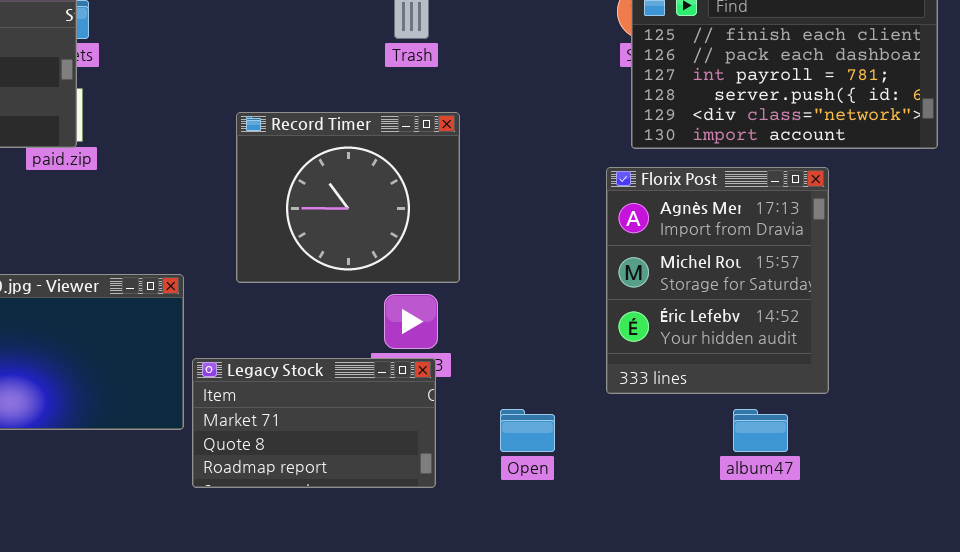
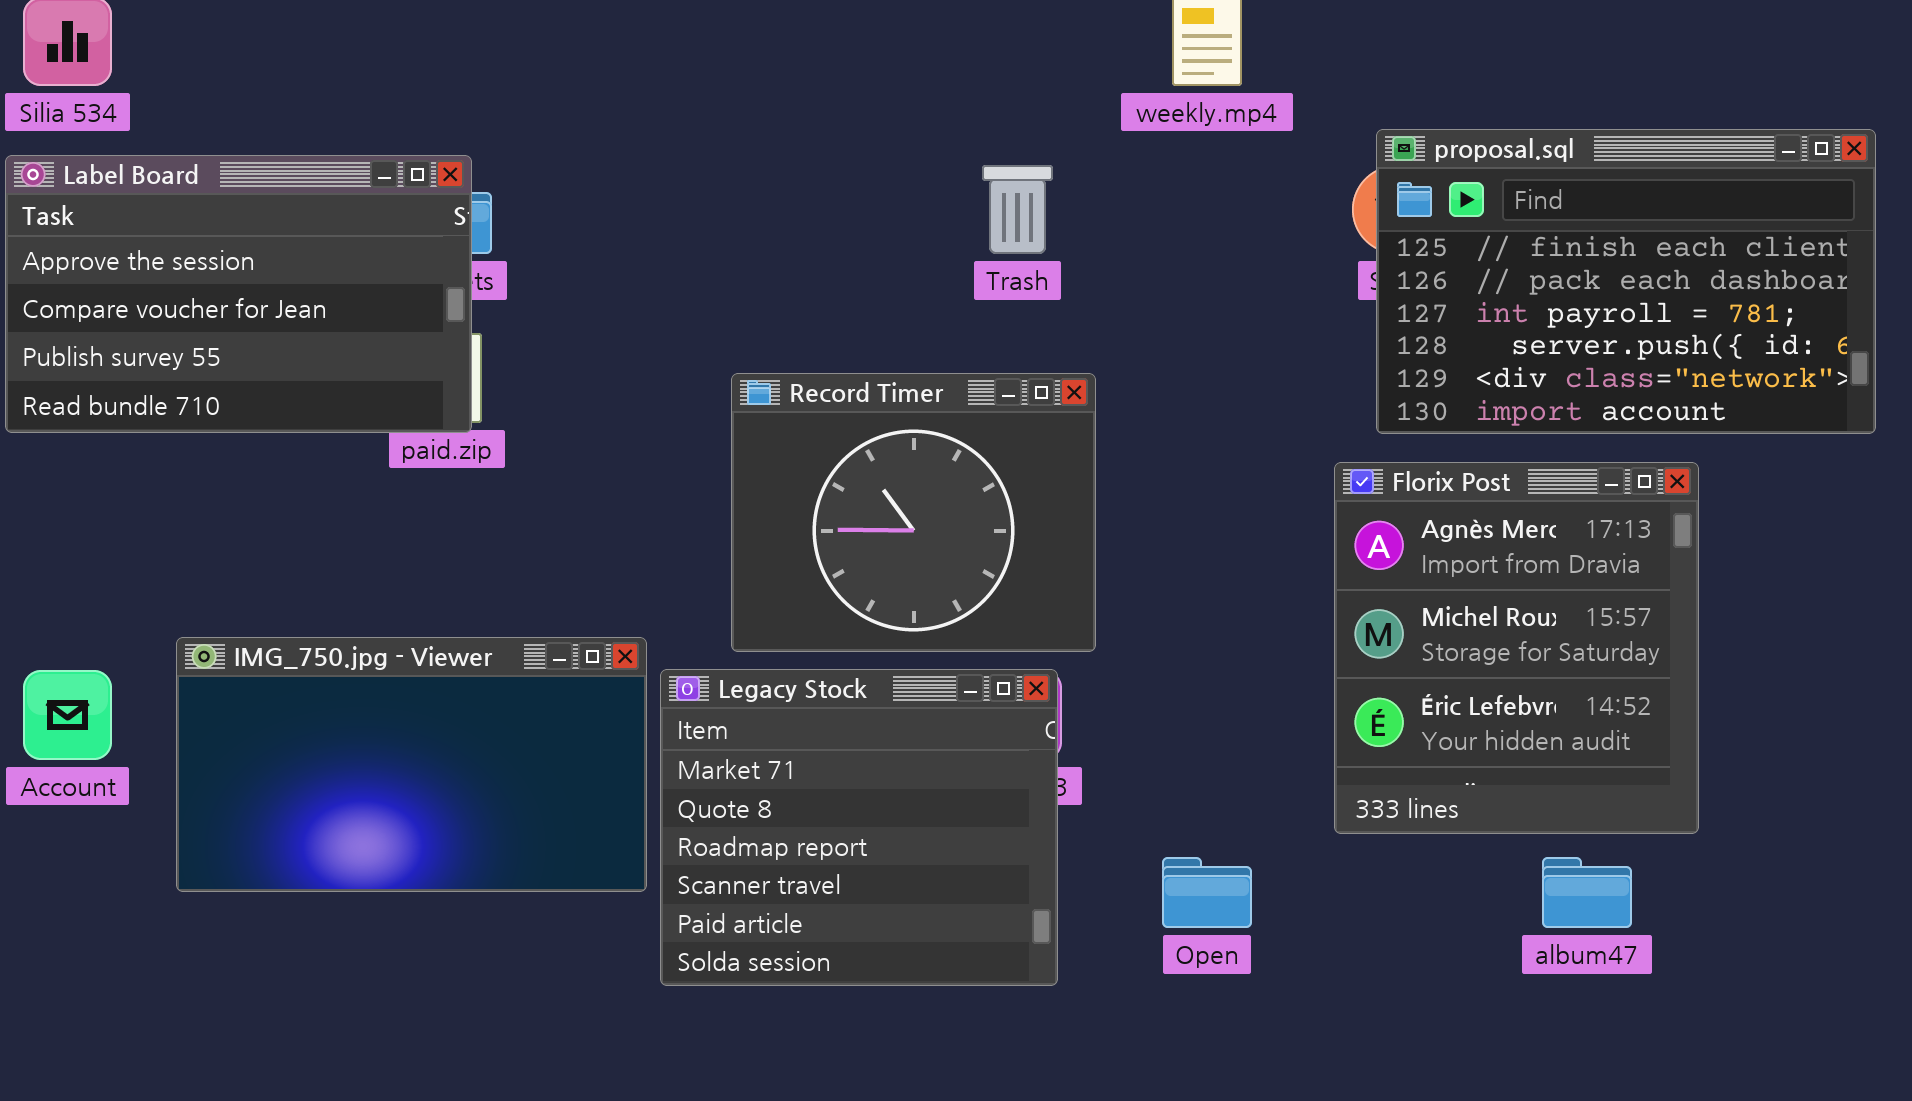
Legacy Stock: [192,358,436,488] -> [660,669,1058,986], resized

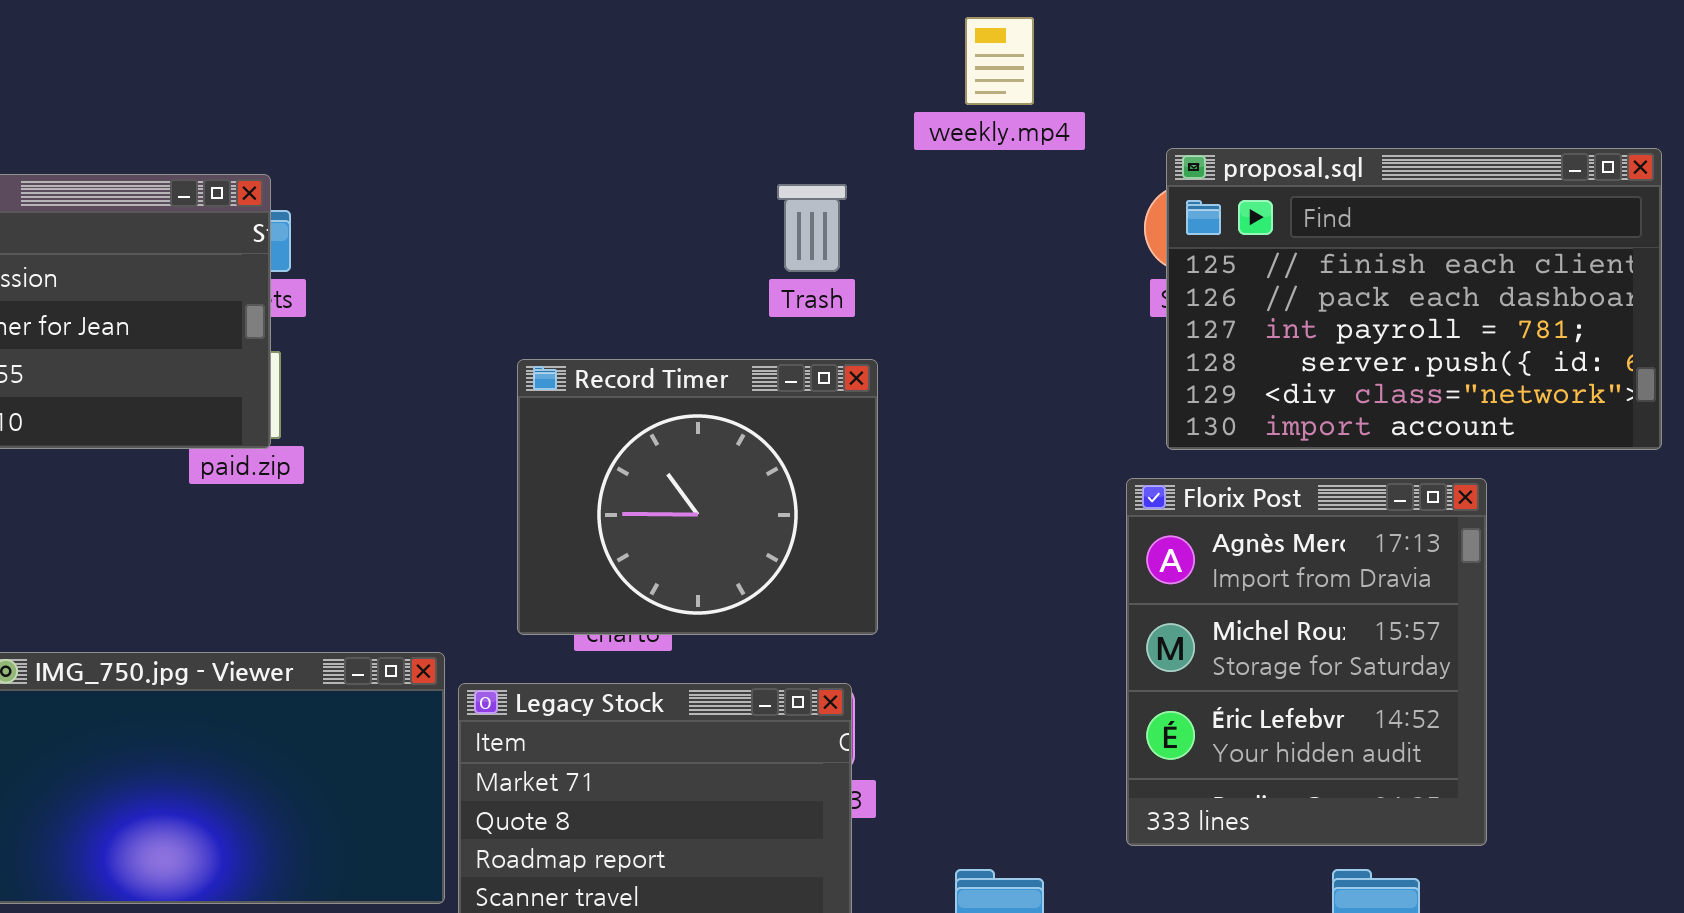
Record Timer: [731,373,1096,652] -> [517,359,878,635], moved

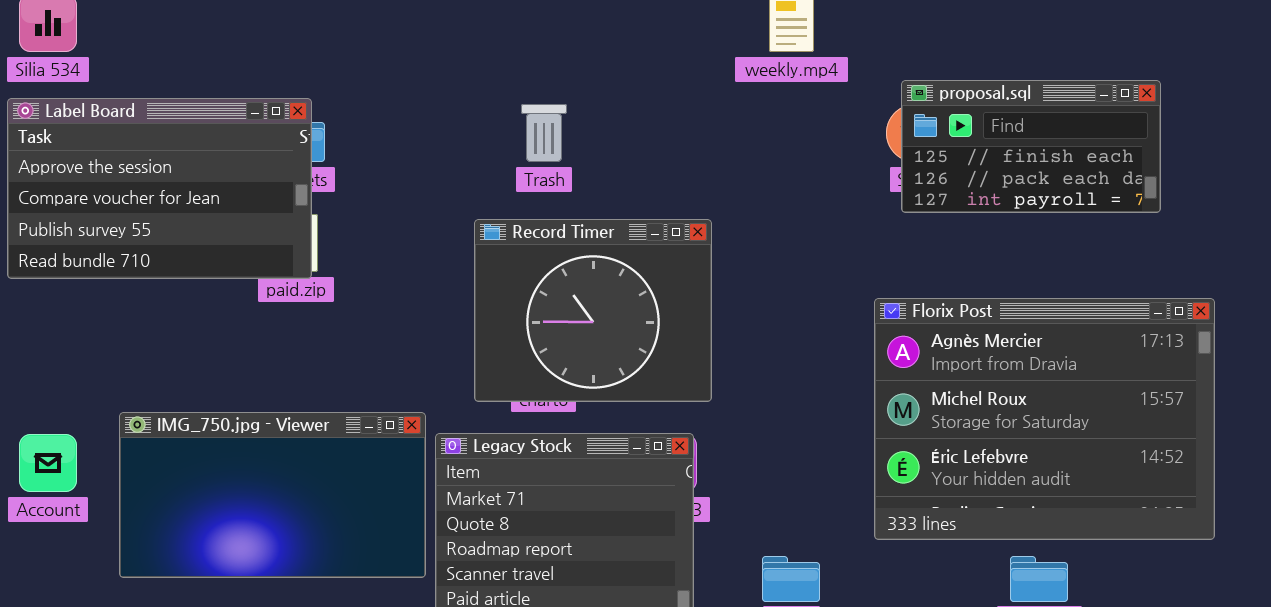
proposal.sql: [1166,148,1662,450] -> [901,80,1161,213], resized
Trash: [777,184,847,272] -> [521,104,567,162], moved
Florix Post: [1126,478,1487,846] -> [874,298,1215,540], resized

